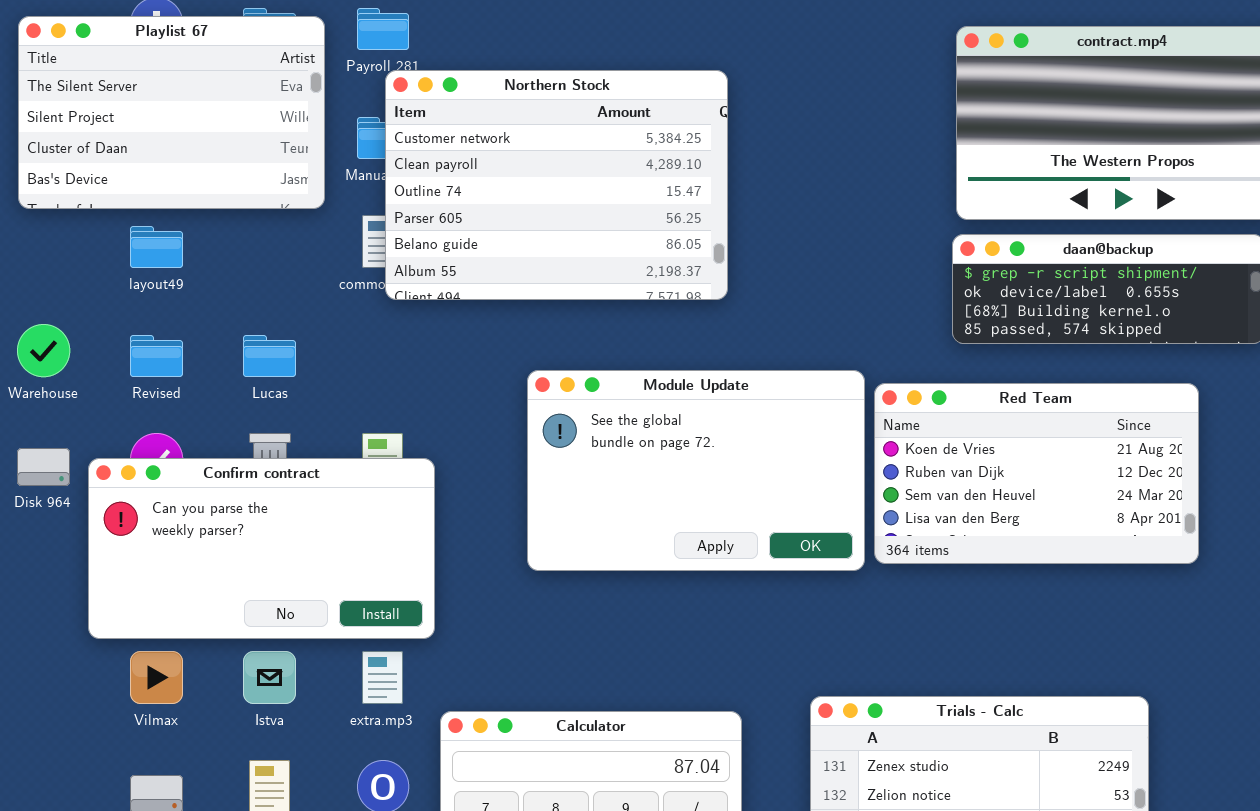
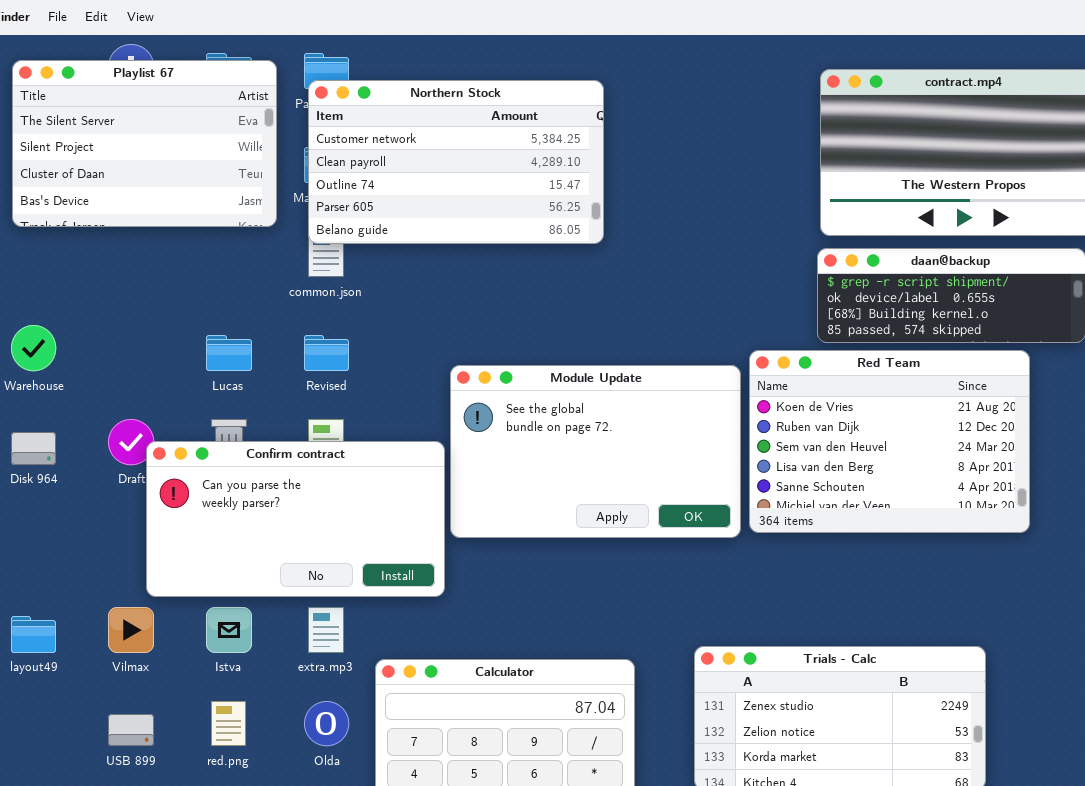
Northern Stock: [385,70,728,300] -> [308,80,604,244], moved, resized
layout49: [130,226,183,268] -> [11,616,56,653], moved
Revised: [130,335,183,377] -> [304,335,349,371], moved
Red Team: [874,383,1199,564] -> [749,350,1030,533], resized
Confirm contract: [88,458,435,639] -> [146,441,445,597], moved

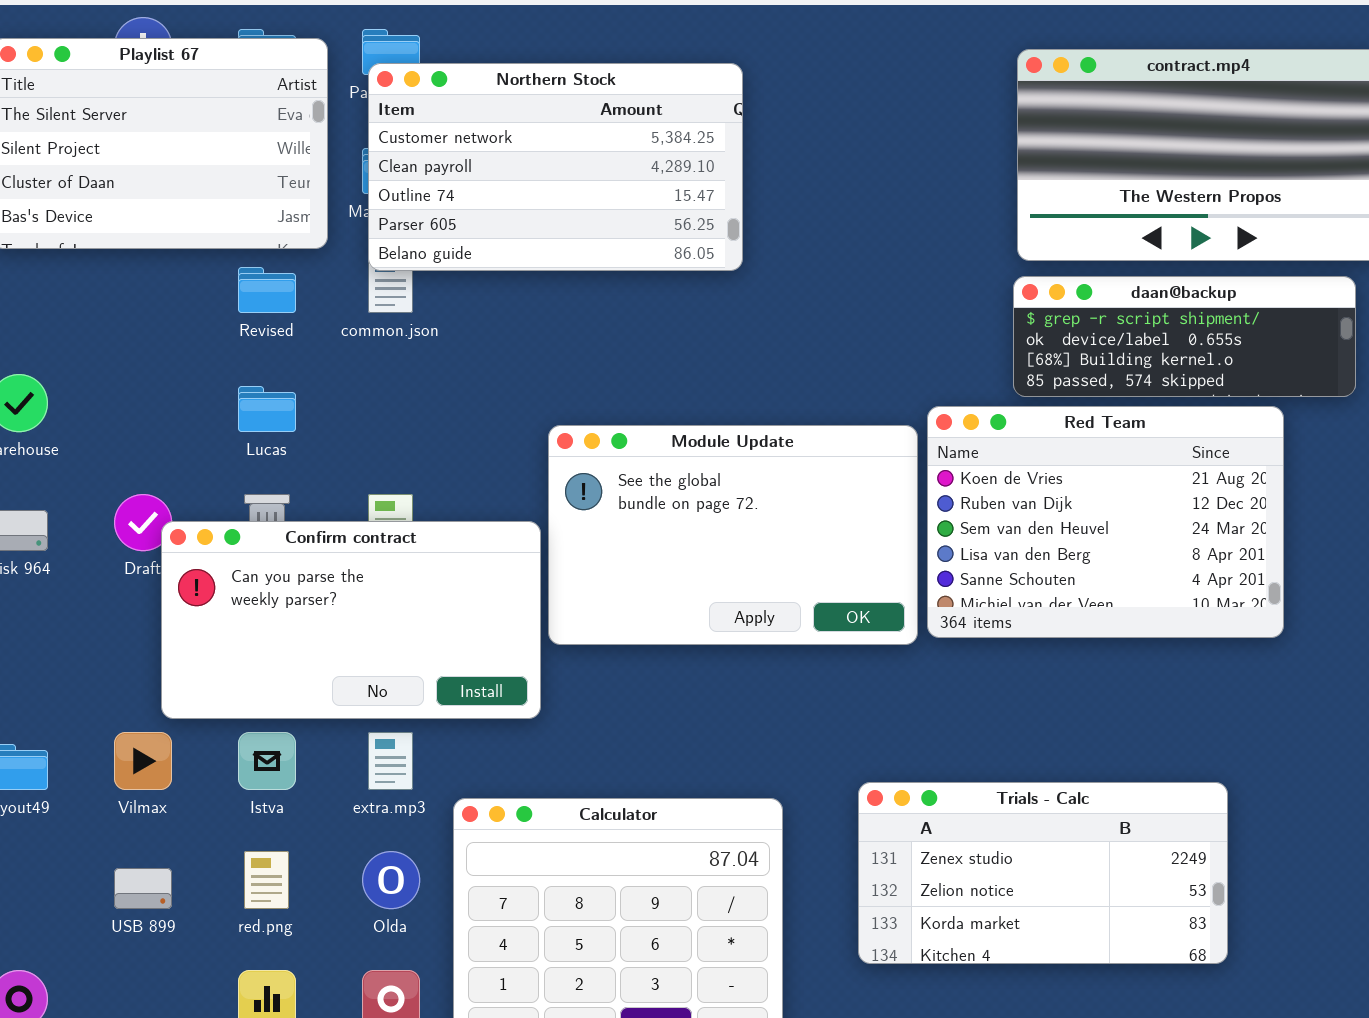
Revised: [304,335,349,371] -> [238,267,296,313], moved

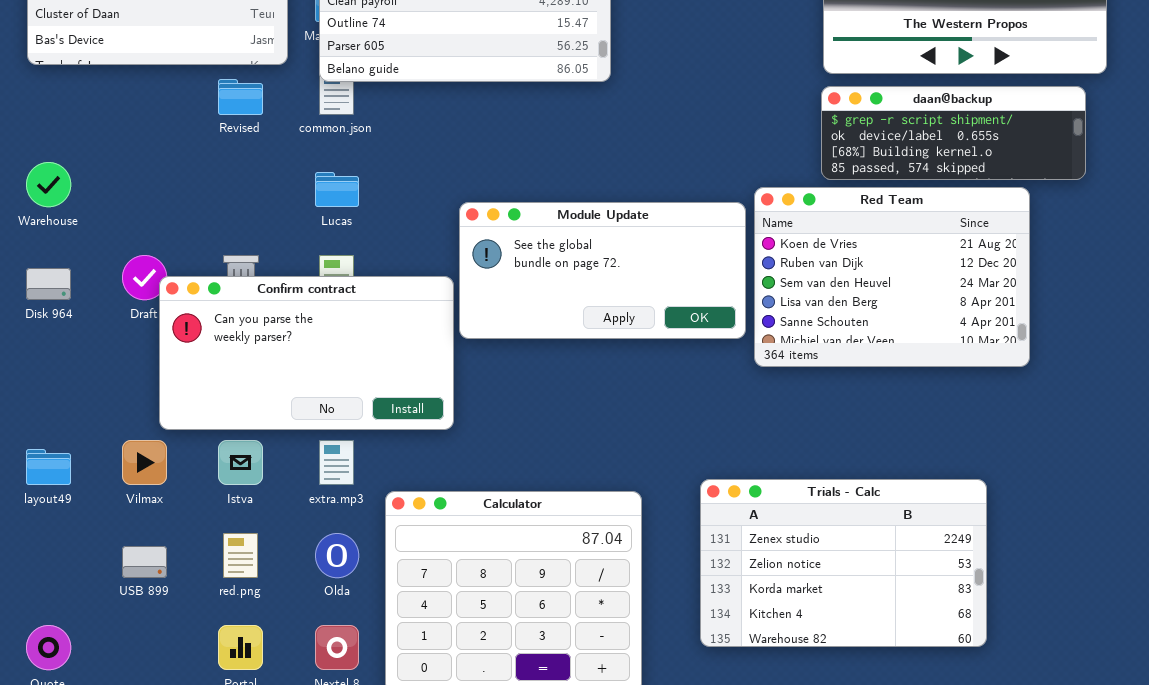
Lucas: [238,386,296,432] -> [315,172,359,207], moved
Module Update: [548,425,918,645] -> [459,202,746,339], resized
Trials - Calc: [858,782,1228,964] -> [700,479,987,647], resized

